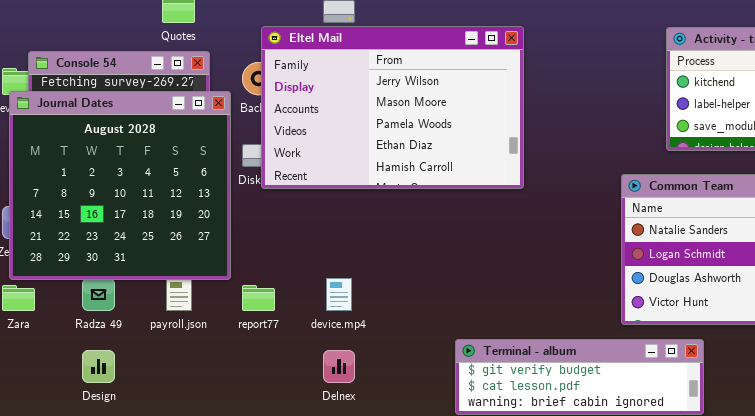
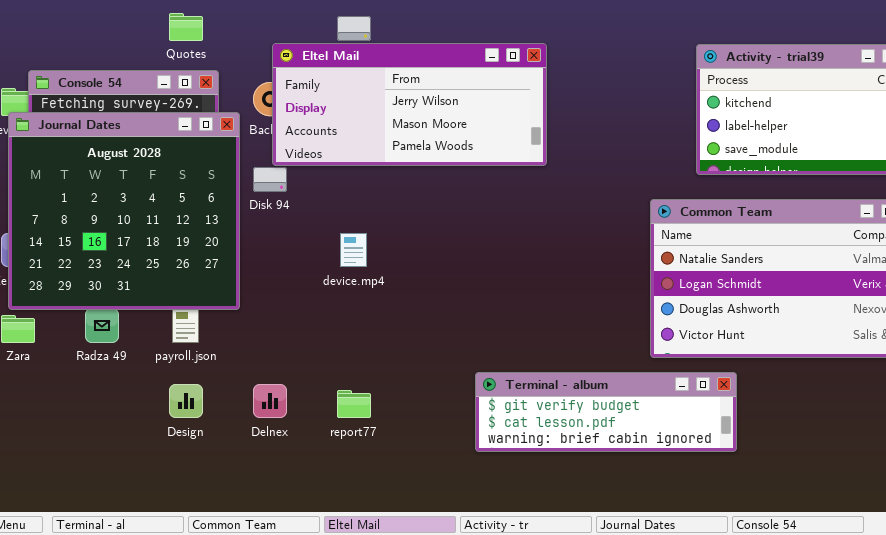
Eltel Mail: [261,26,524,189] -> [272,43,547,166], resized
device.mp4: [326,278,352,311] -> [340,233,367,267], moved
report77: [242,285,275,311] -> [337,390,371,418], moved
Design: [82,350,115,383] -> [169,384,203,418], moved
Delnex: [323,350,355,383] -> [253,384,287,418], moved

